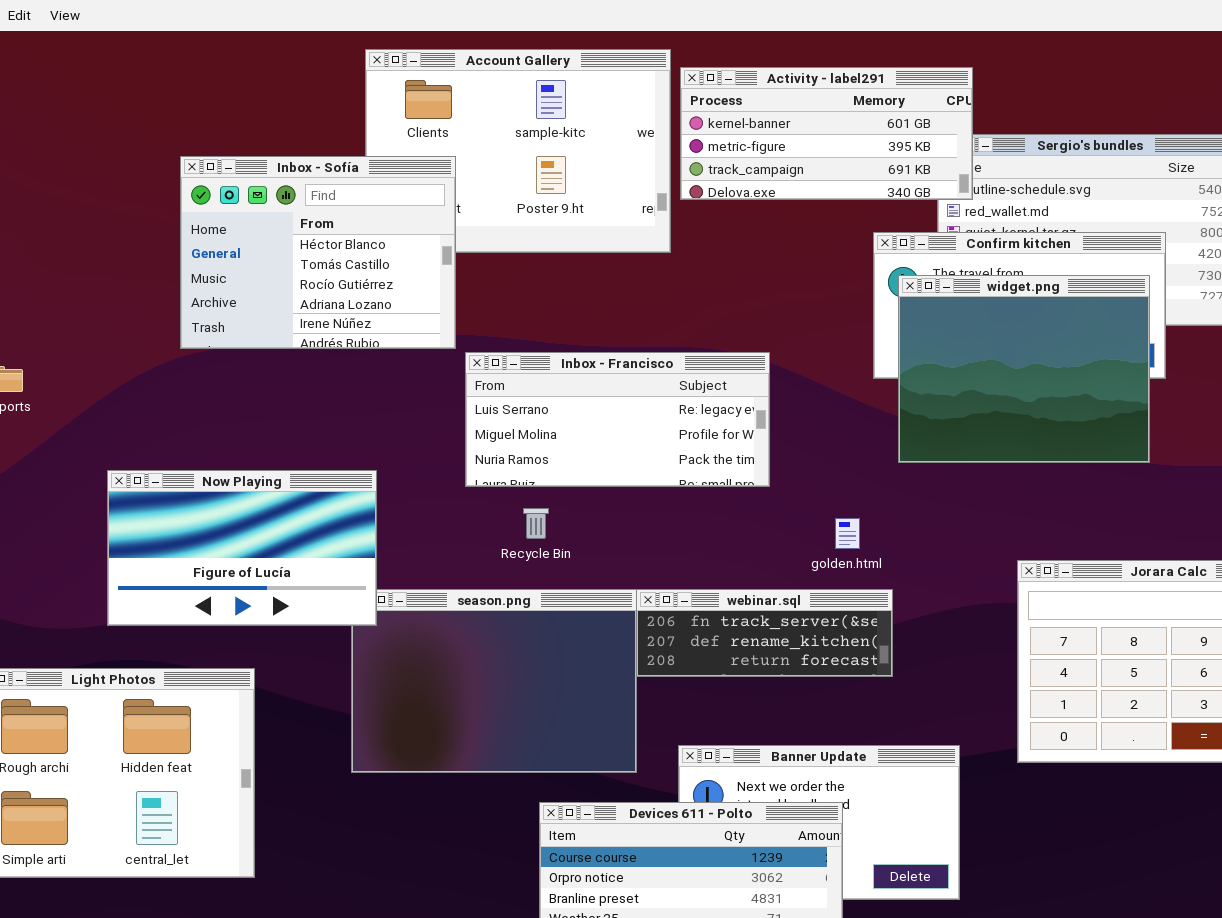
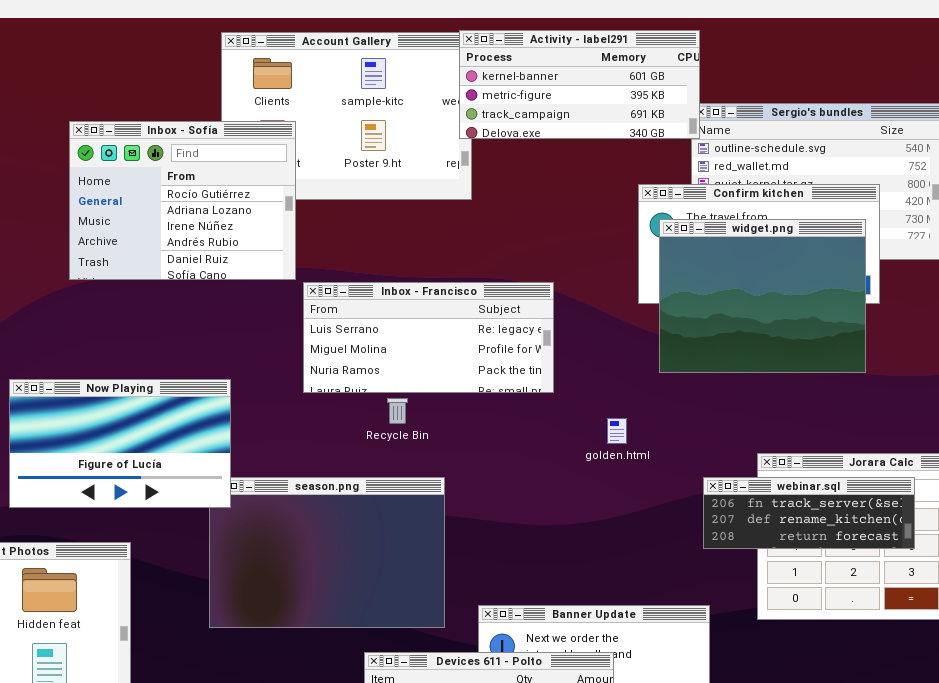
Activity - label291: [680,67,973,200] -> [459,30,700,139], moved
Inbox - Sofía: [180,156,456,349] -> [69,121,296,280], scrolled down 2 rows
Recycle Bin: [523,508,549,539] -> [387,398,408,424], moved
webinar.sql: [636,589,893,677] -> [703,477,915,549], moved

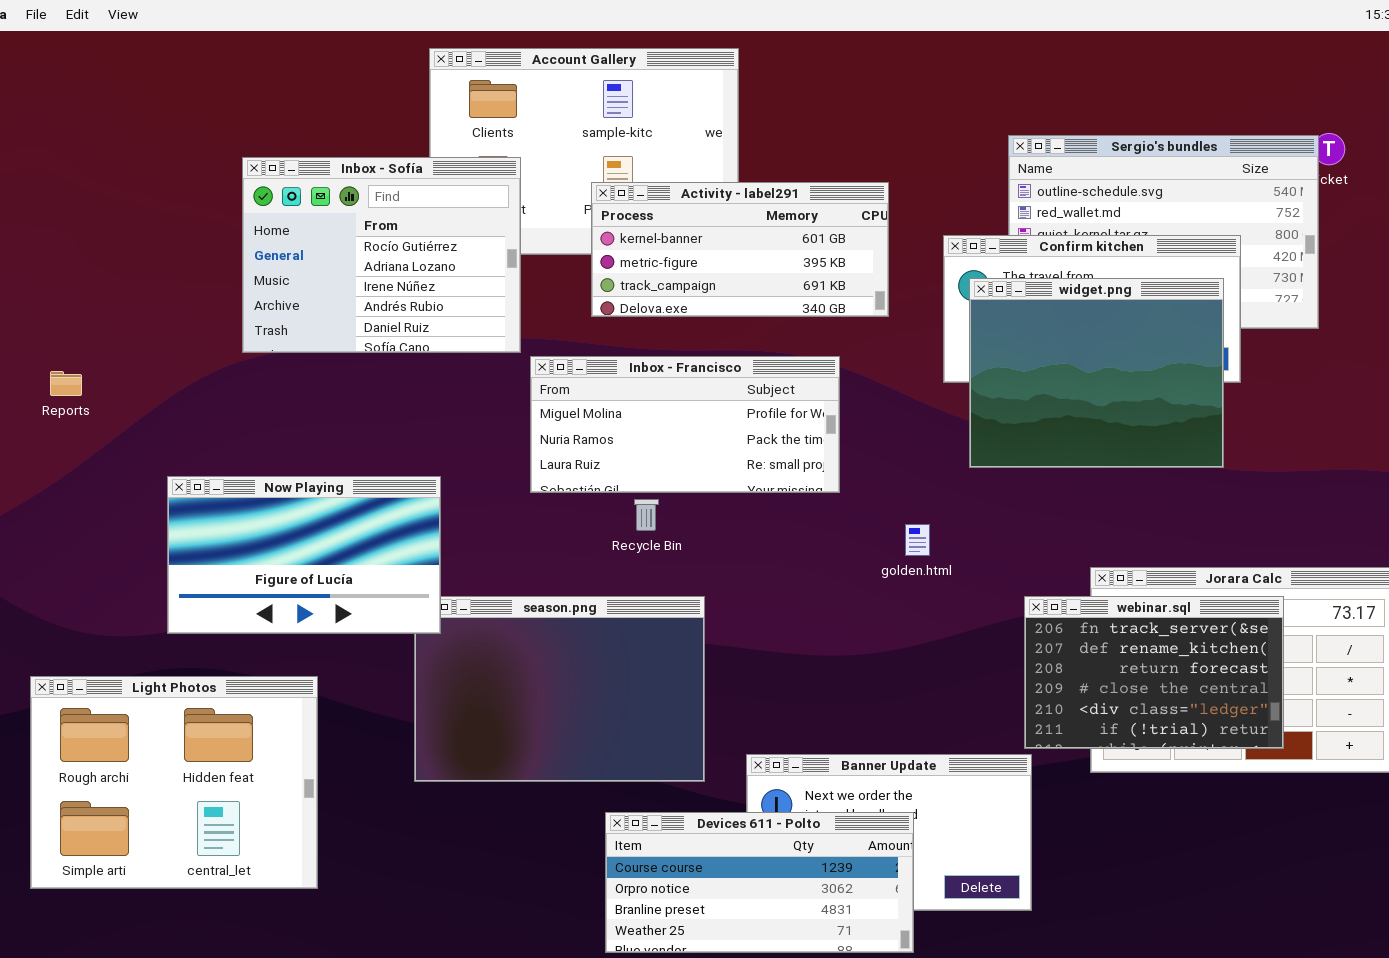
Activity - label291: [459,30,700,139] -> [591,182,889,317], moved
Inbox - Francisco: [303,282,554,393] -> [530,356,840,493], scrolled down 1 row
webinar.sql: [703,477,915,549] -> [1024,596,1284,749], resized

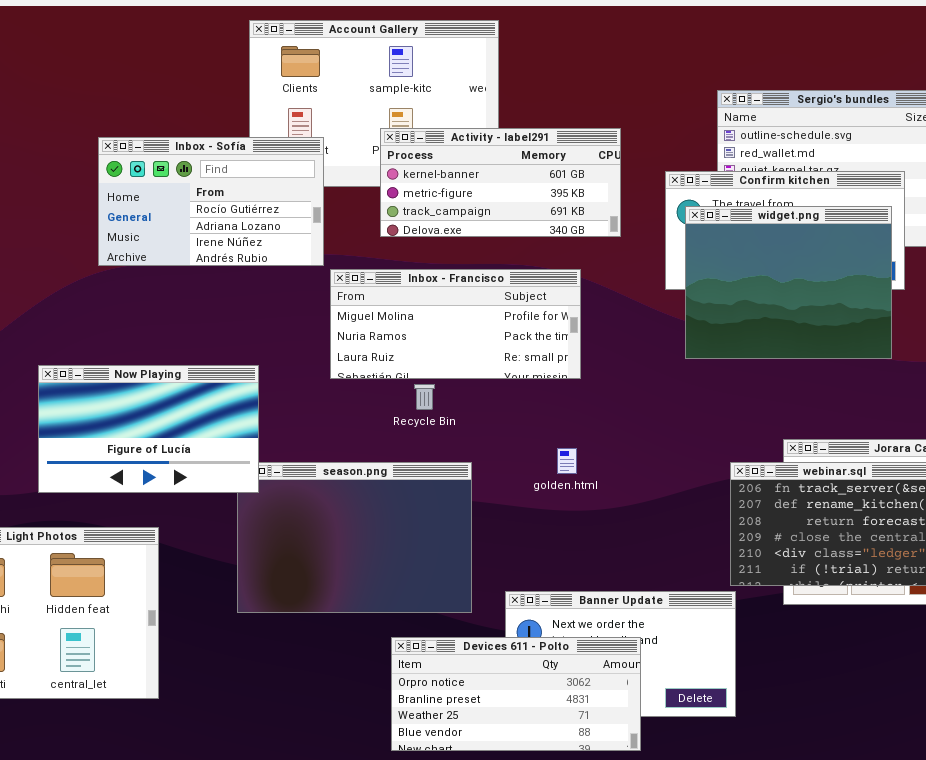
Inbox - Sofía: [242,157,521,353] -> [98,137,324,266], resized
golden.html: [905,524,930,556] -> [557,448,577,474], moved
Devices 611 - Polto: [605,812,914,953] -> [391,637,641,751], scrolled down 1 row

